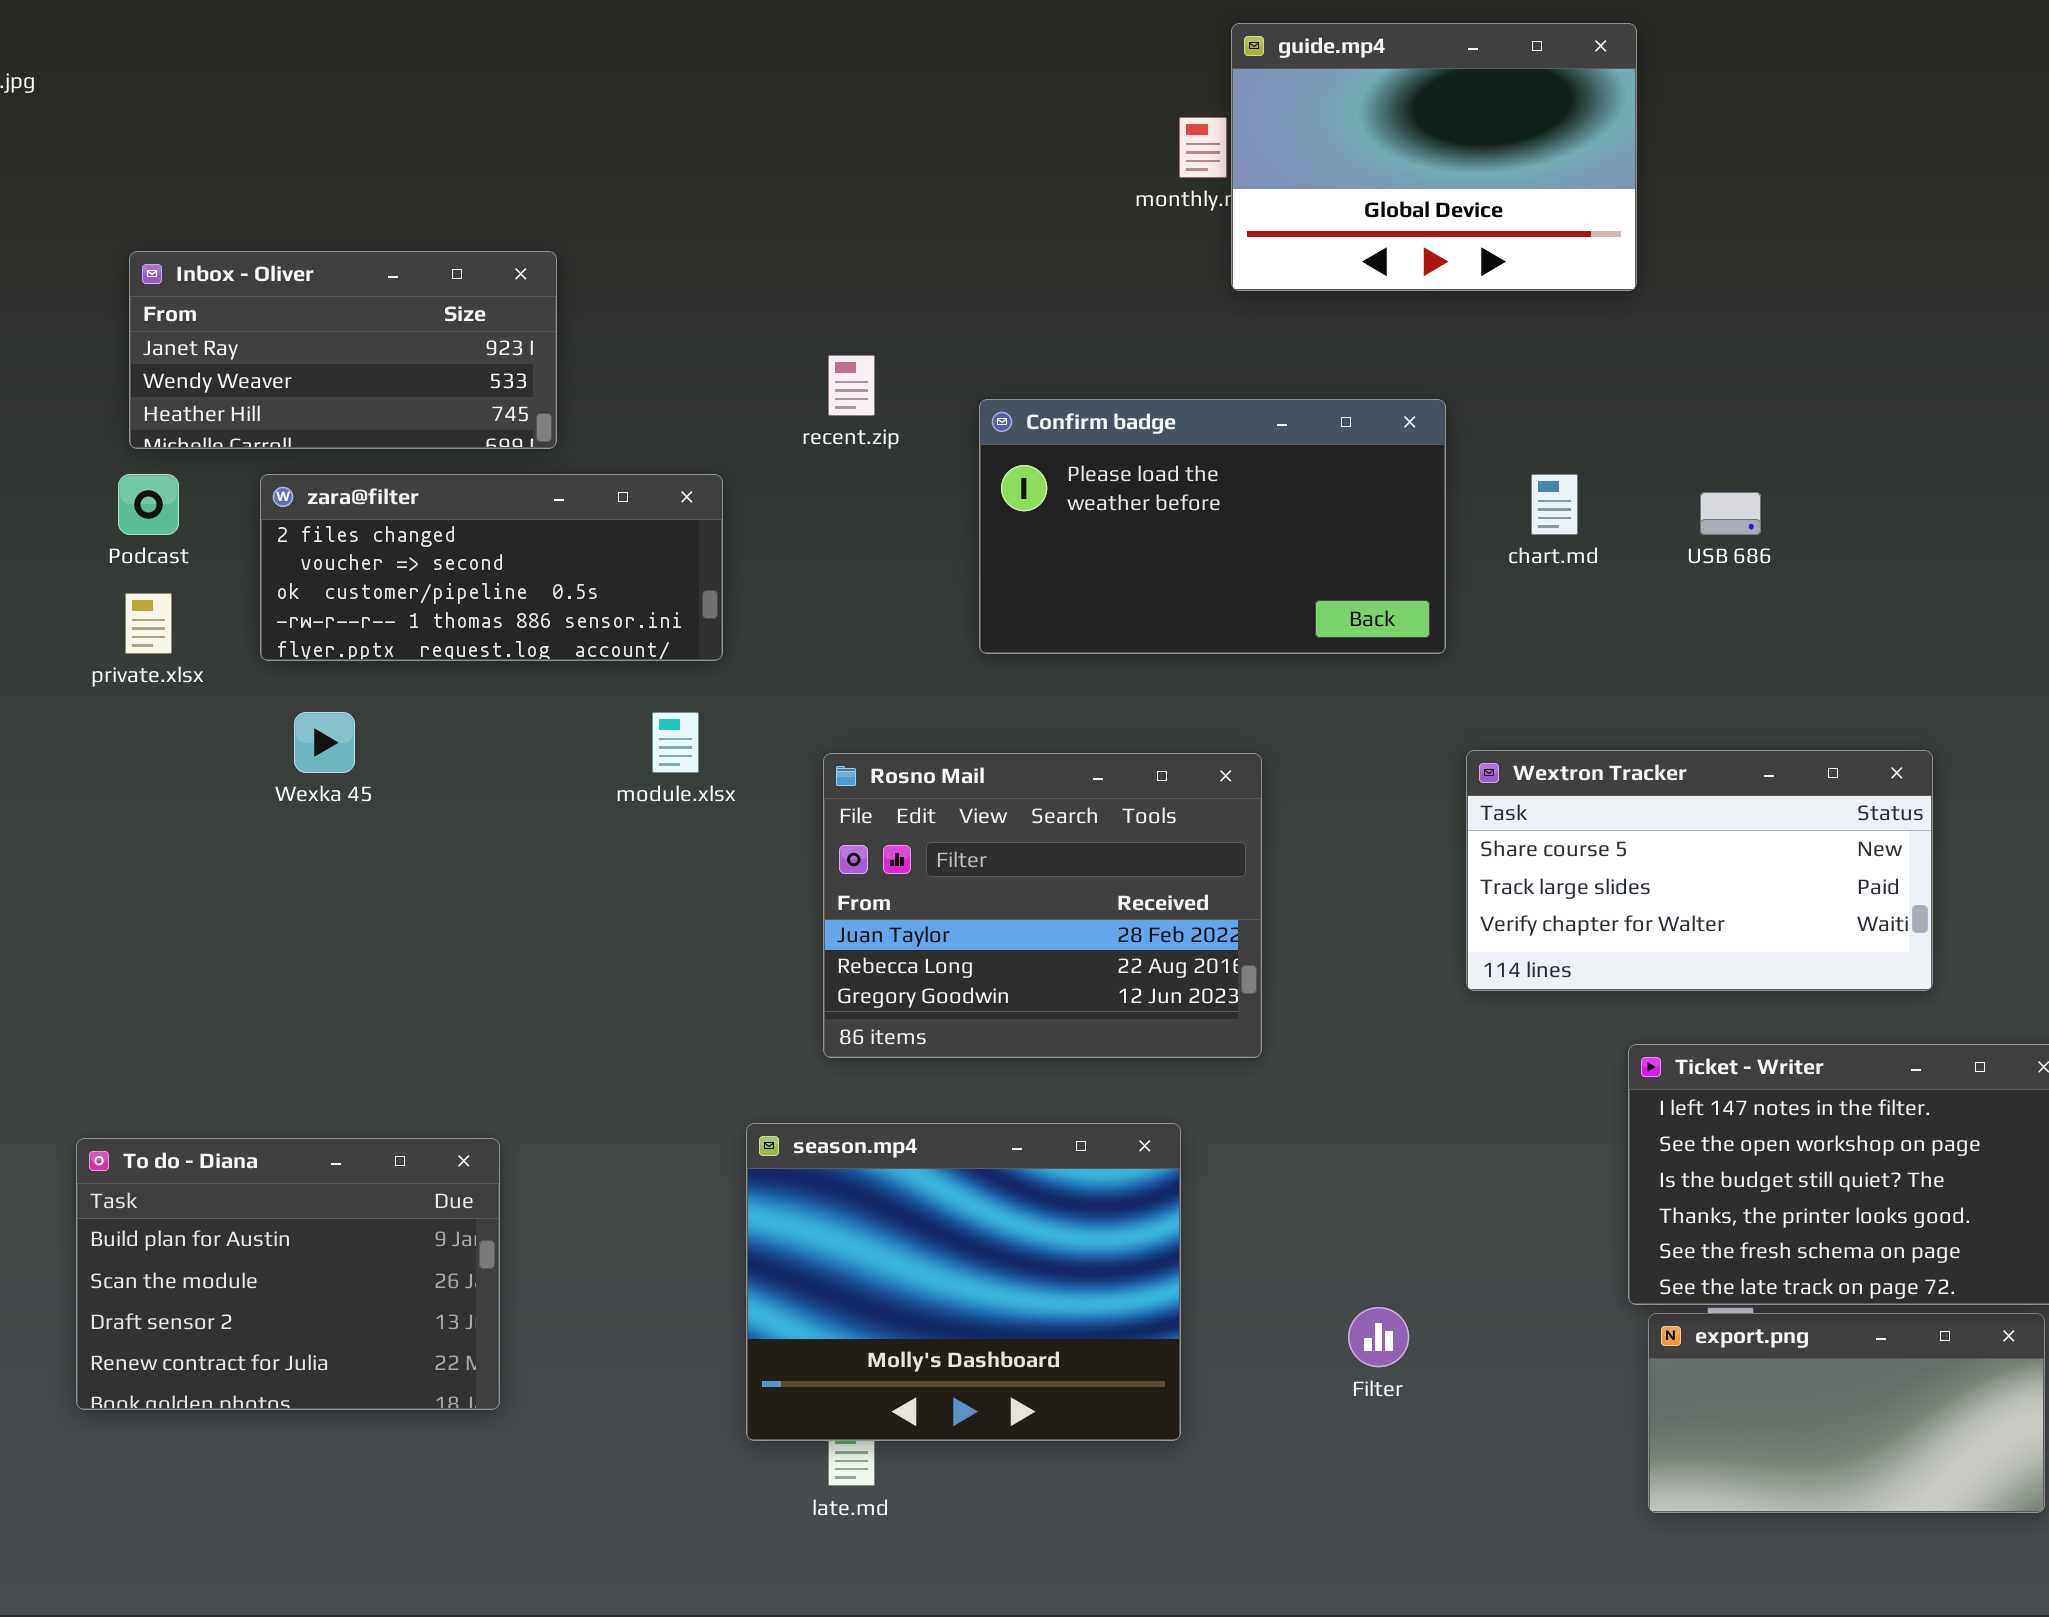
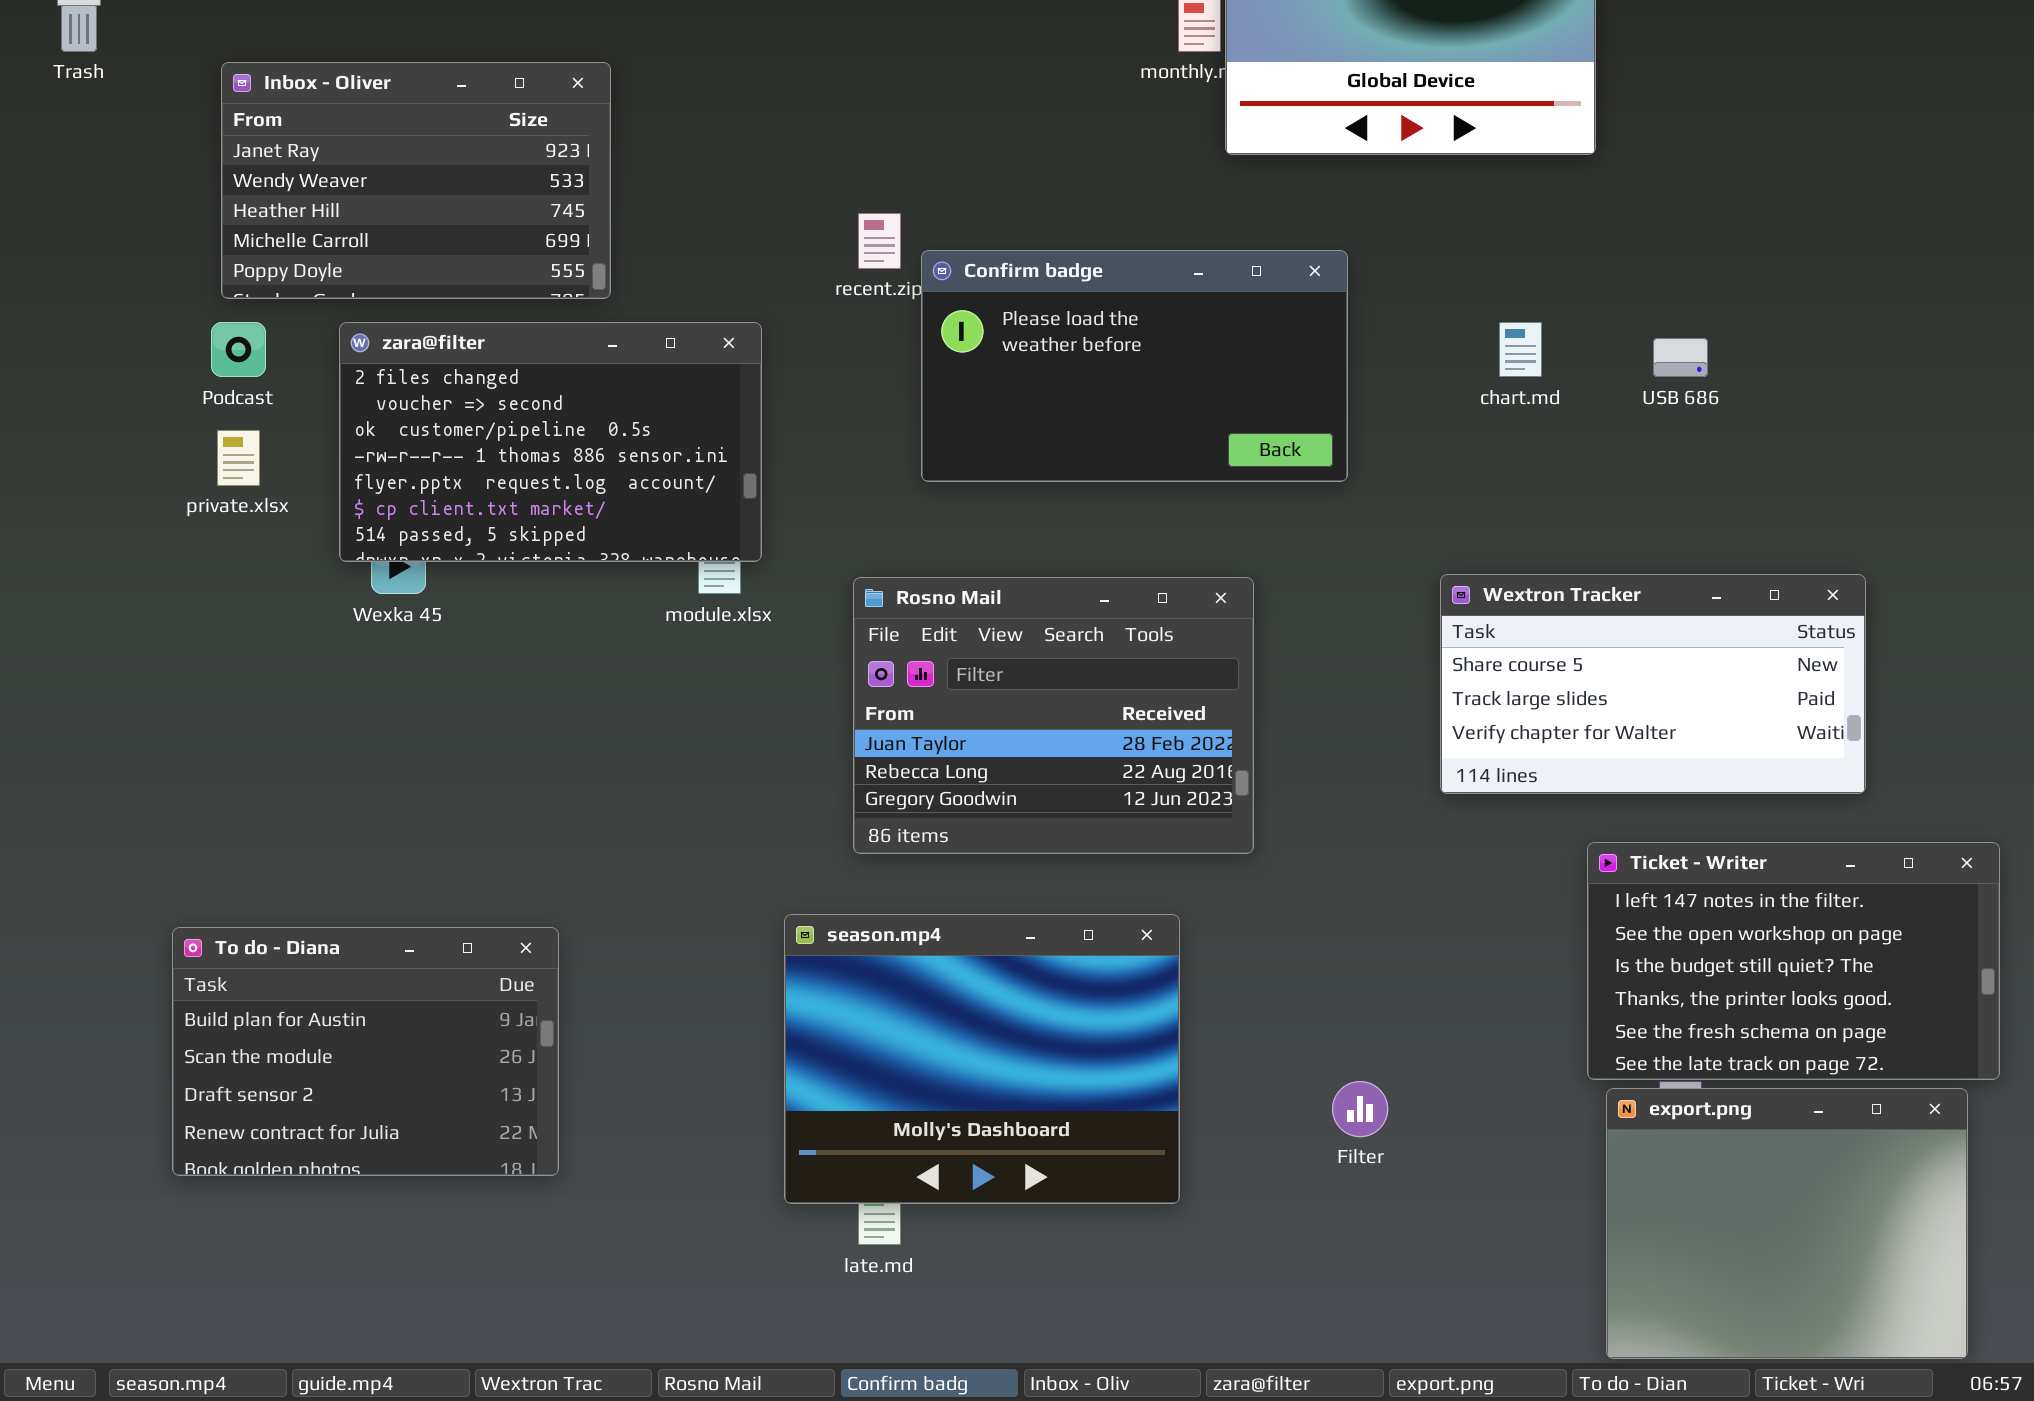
Inbox - Oliver: [129,251,557,449] -> [221,62,611,299], resized
Confirm badge: [979,399,1446,654] -> [921,250,1348,482], moved
zara@filter: [260,474,723,661] -> [339,322,762,562], resized
export.png: [1648,1313,2045,1513] -> [1606,1088,1968,1359], resized

